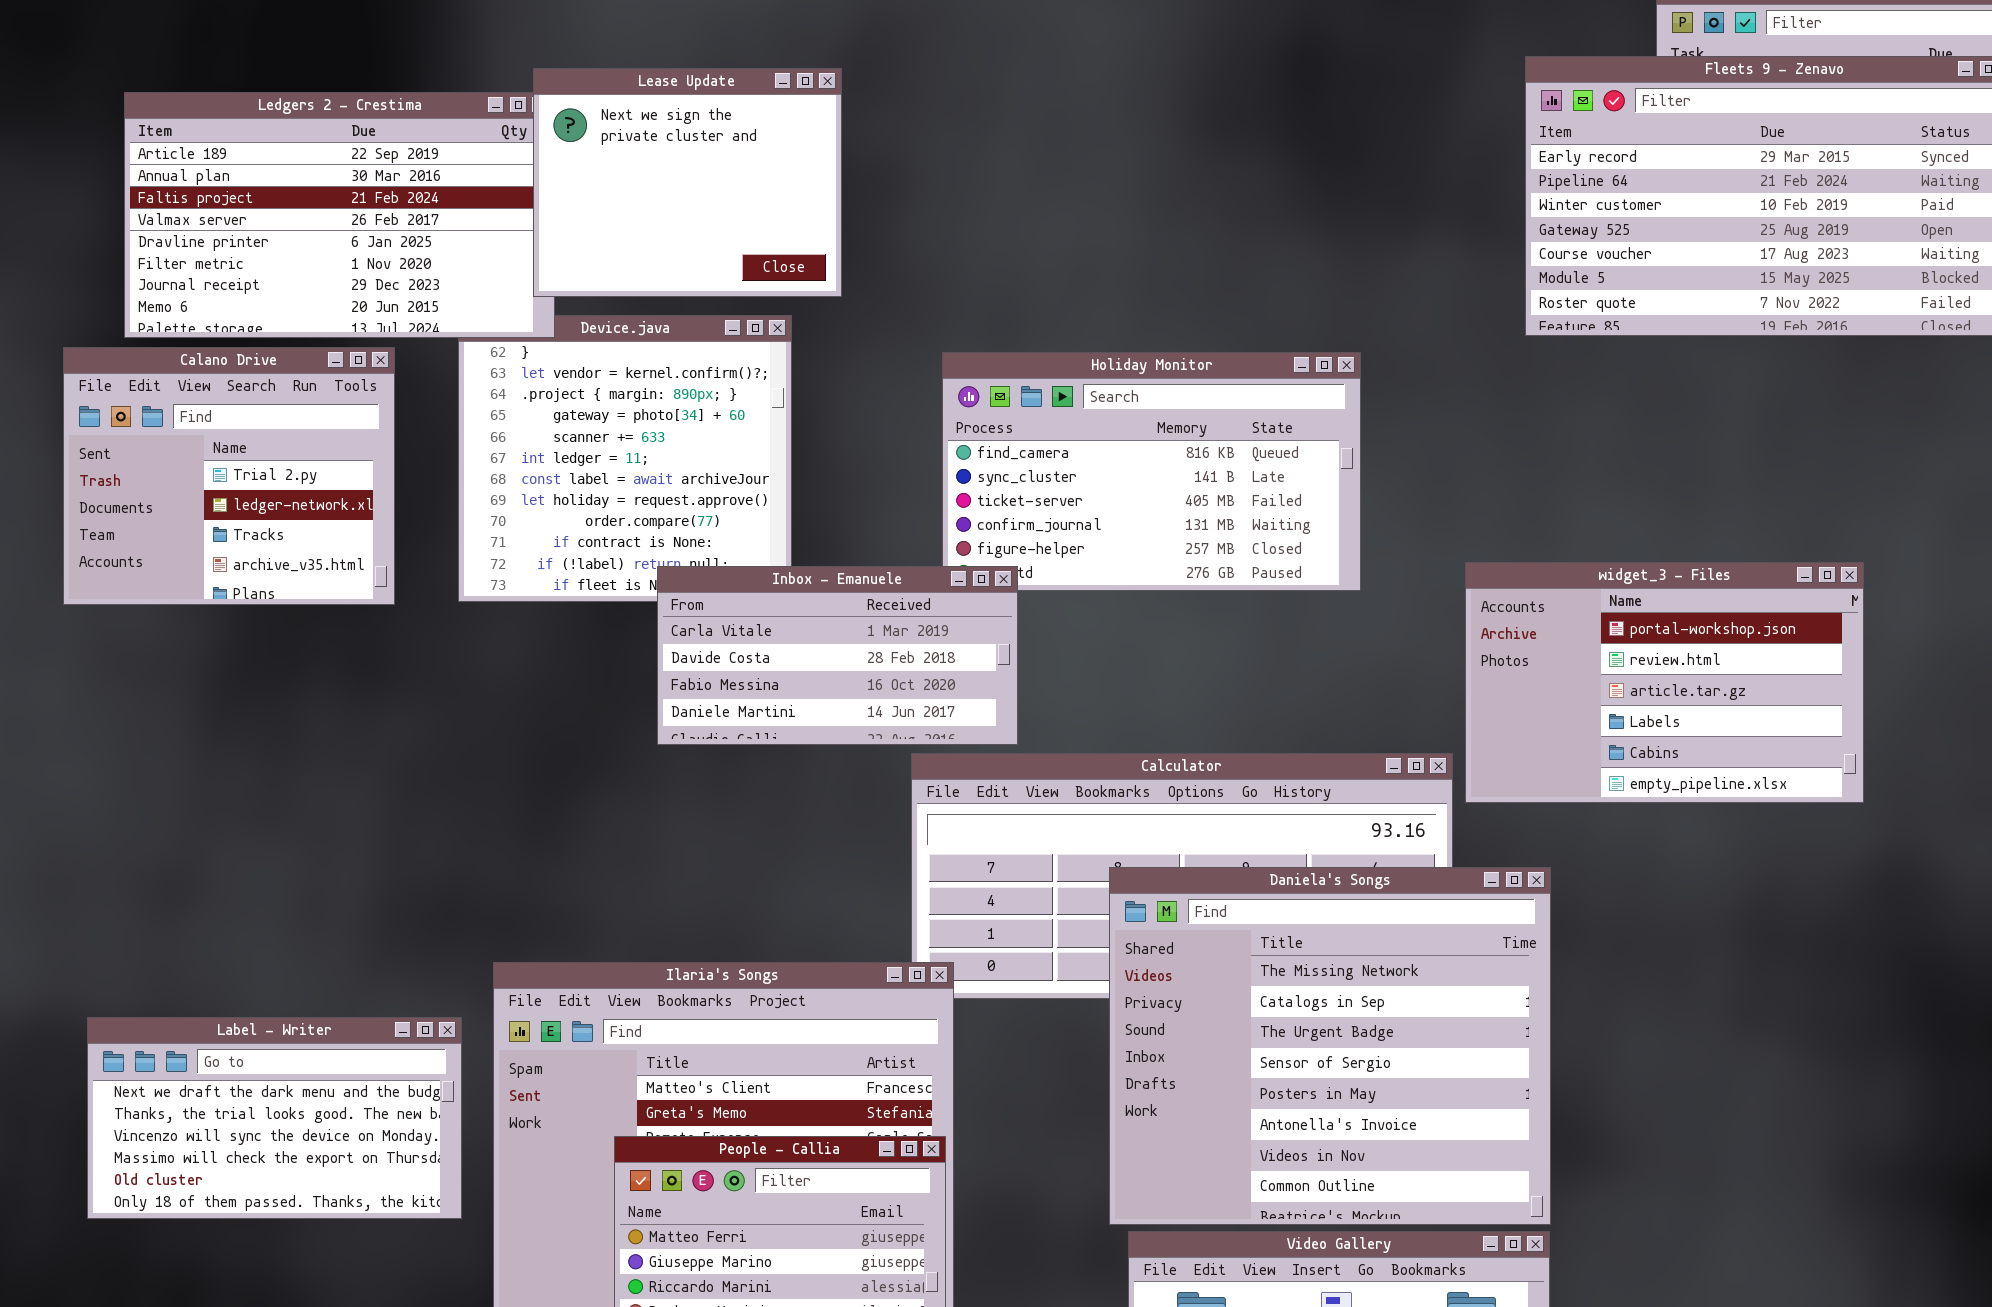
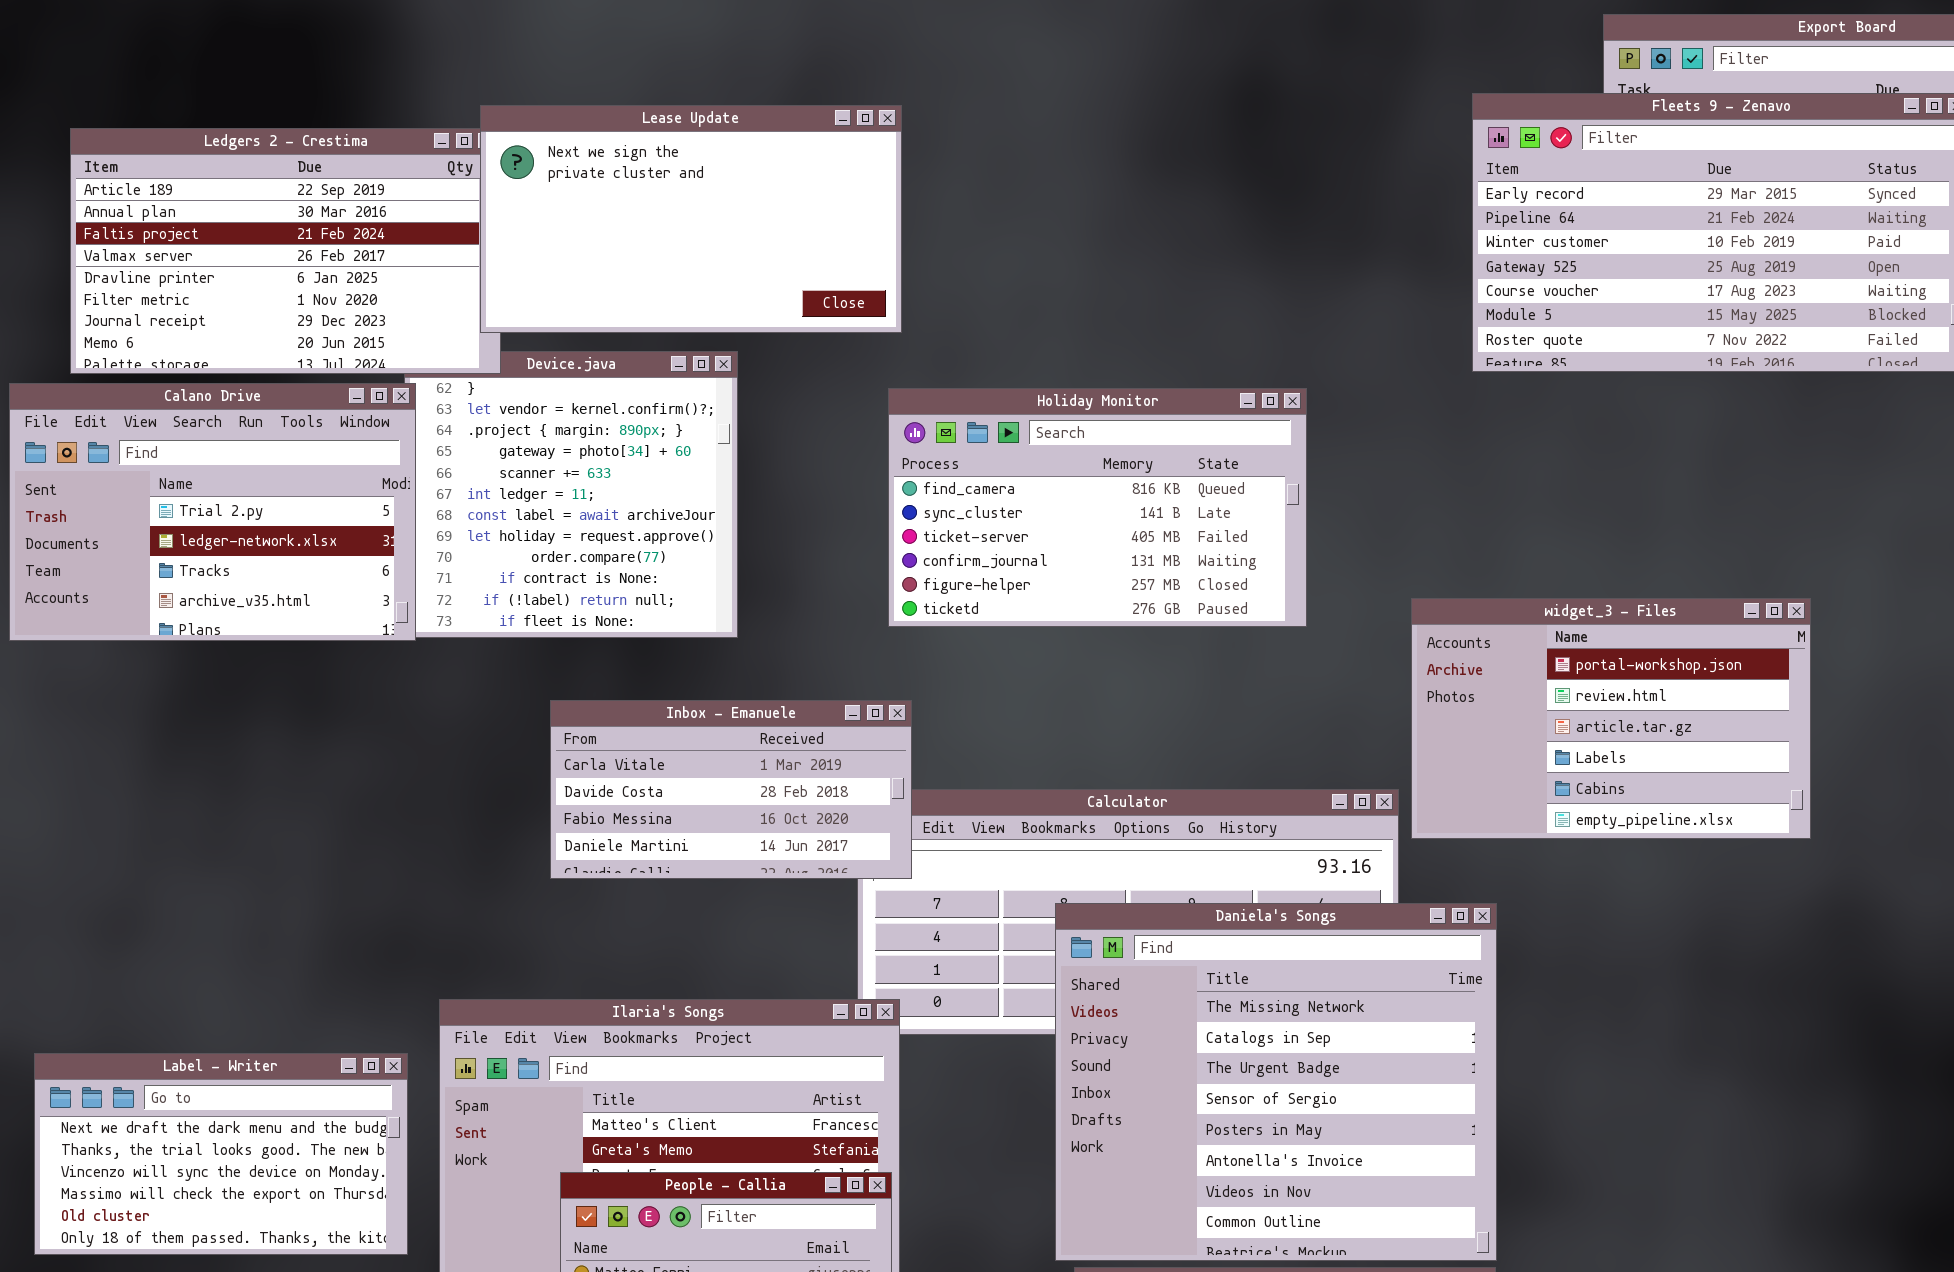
Lease Update: [533,68,842,297] -> [480,105,902,333], resized
Calano Drive: [63,347,395,605] -> [9,383,416,641], resized
Inbox - Emanuele: [657,566,1018,745] -> [550,700,912,879], moved

